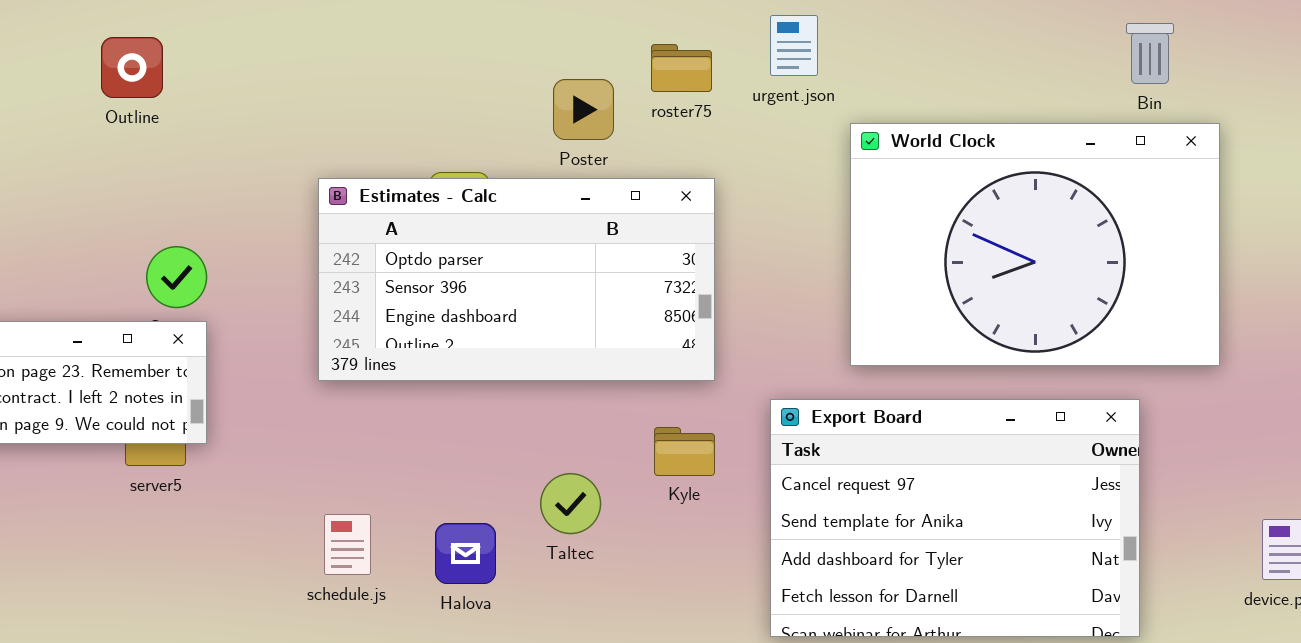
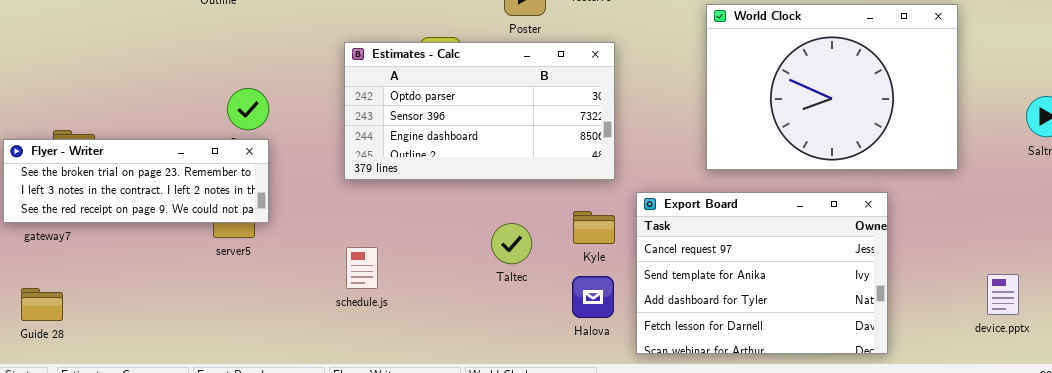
Export Board: [770,399,1140,637] -> [636,192,888,354], moved
Taltec: [540,473,601,534] -> [491,223,532,264], moved
schedule.js: [324,514,371,575] -> [346,247,378,289], moved
Halova: [435,523,496,584] -> [572,276,614,318], moved

